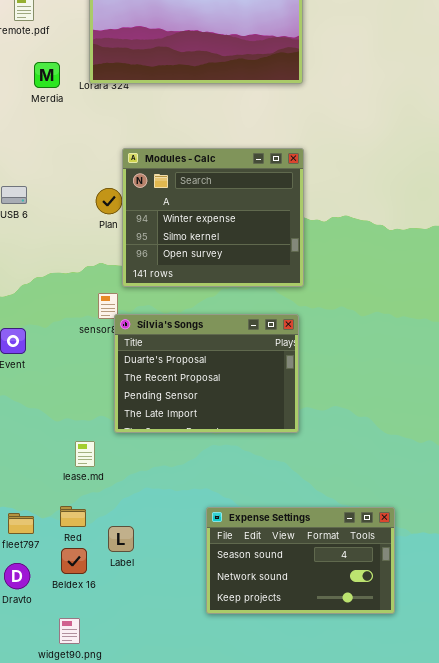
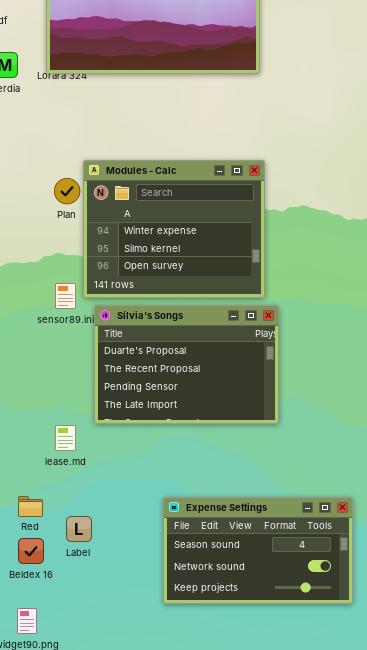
Modules - Calc: [122,148,304,287] -> [83,160,265,298], moved
Sílvia's Songs: [114,314,299,433] -> [94,305,279,424], moved
lease.md: [75,441,95,467] -> [55,425,76,451], moved

